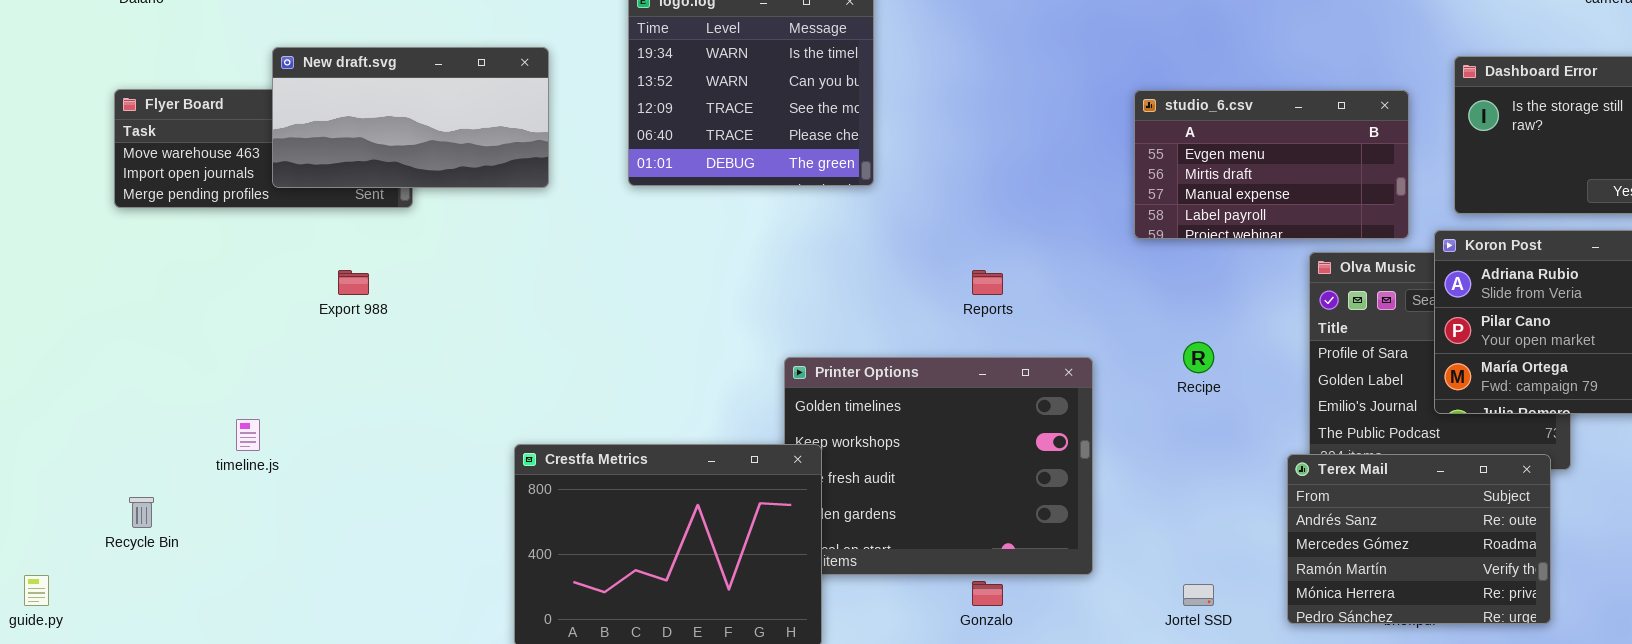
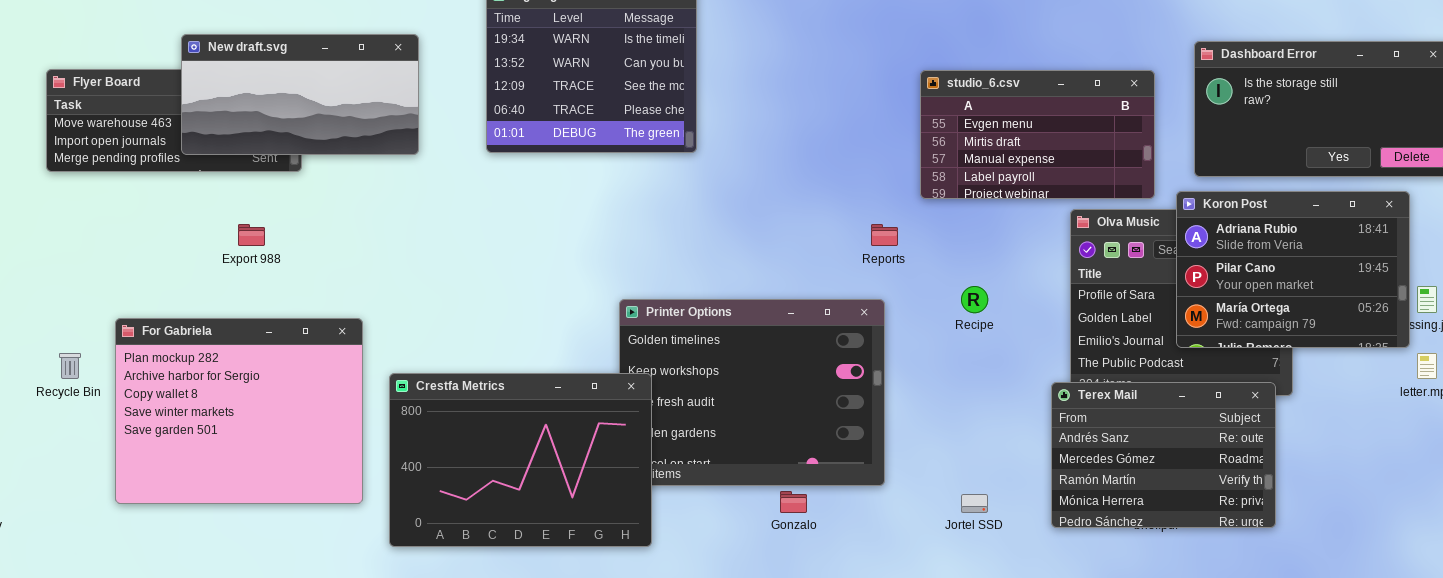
Reports: [972,270,1003,295] -> [871,224,898,246], moved
For Gabriela: none -> [115,318,363,504], opened
Recycle Bin: [129,497,154,528] -> [59,353,81,379], moved

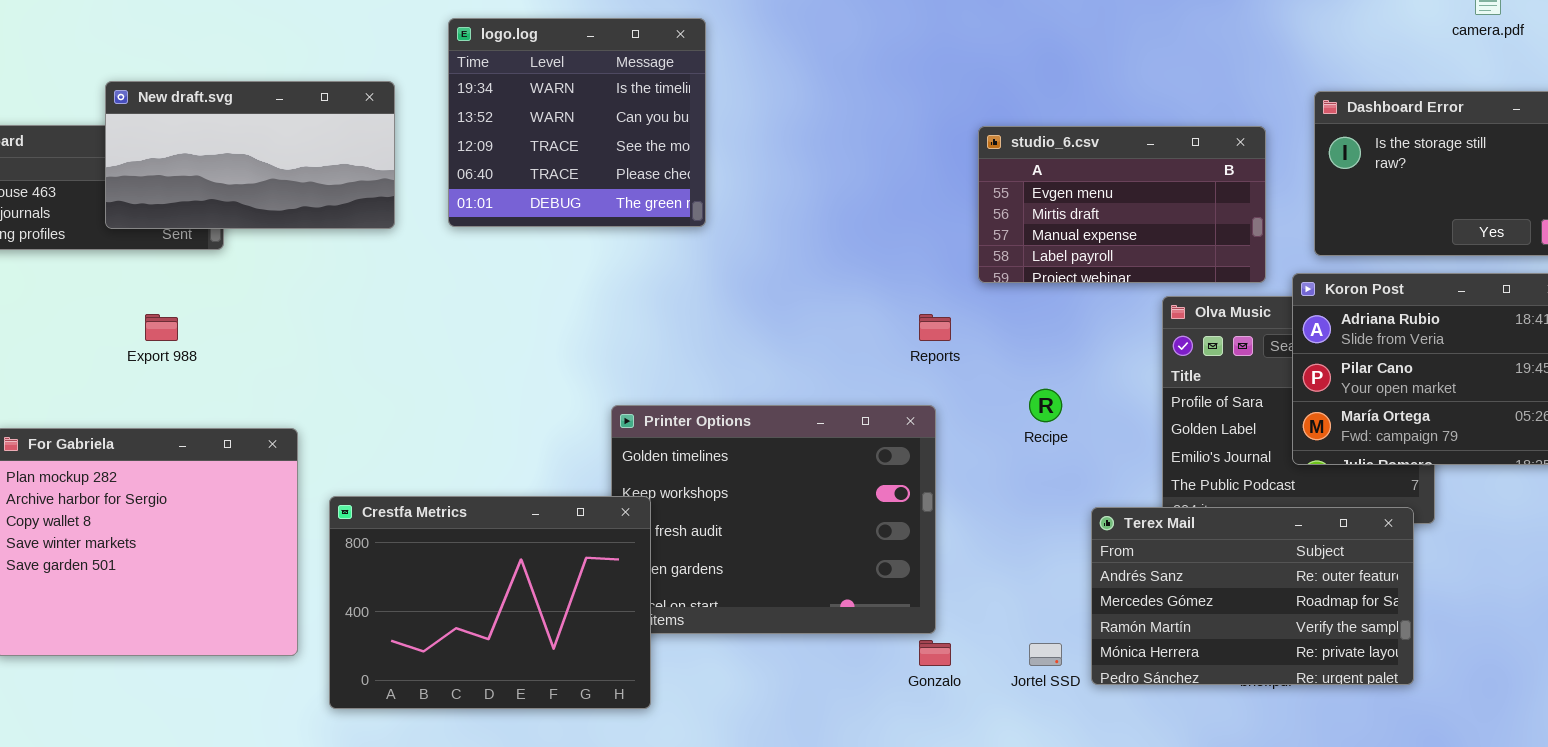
New draft.svg: [181,34,419,155] -> [105,81,395,229], moved
Terex Mail: [1051,382,1276,528] -> [1091,507,1414,685], resized
Gonzalo: [780,491,807,513] -> [919,640,951,666], moved

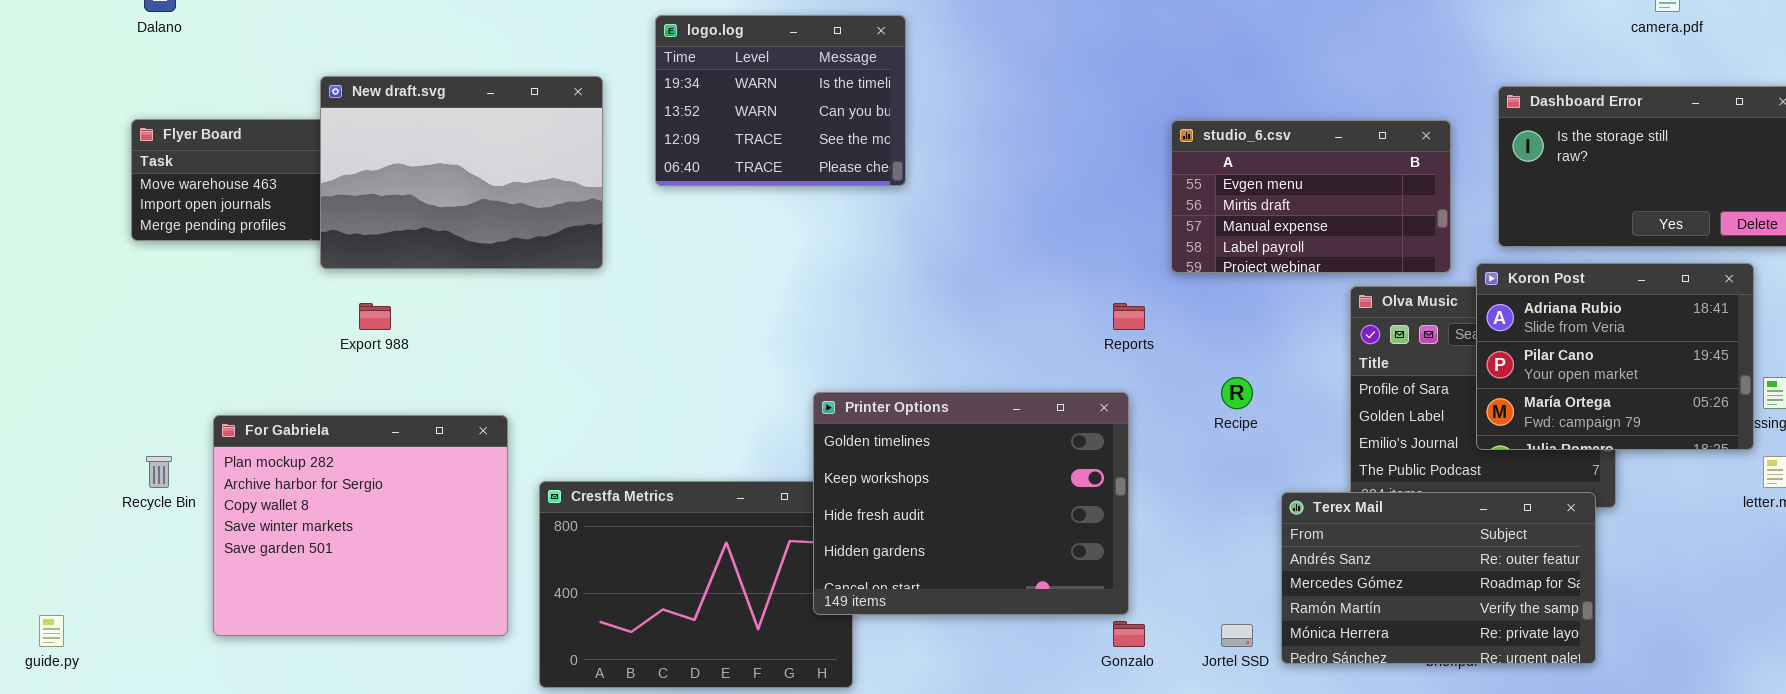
logo.log: [448,18,706,227] -> [655,15,906,186], resized
New draft.svg: [105,81,395,229] -> [320,76,603,269], resized
Printer Options: [611,405,936,634] -> [813,392,1129,615], raised

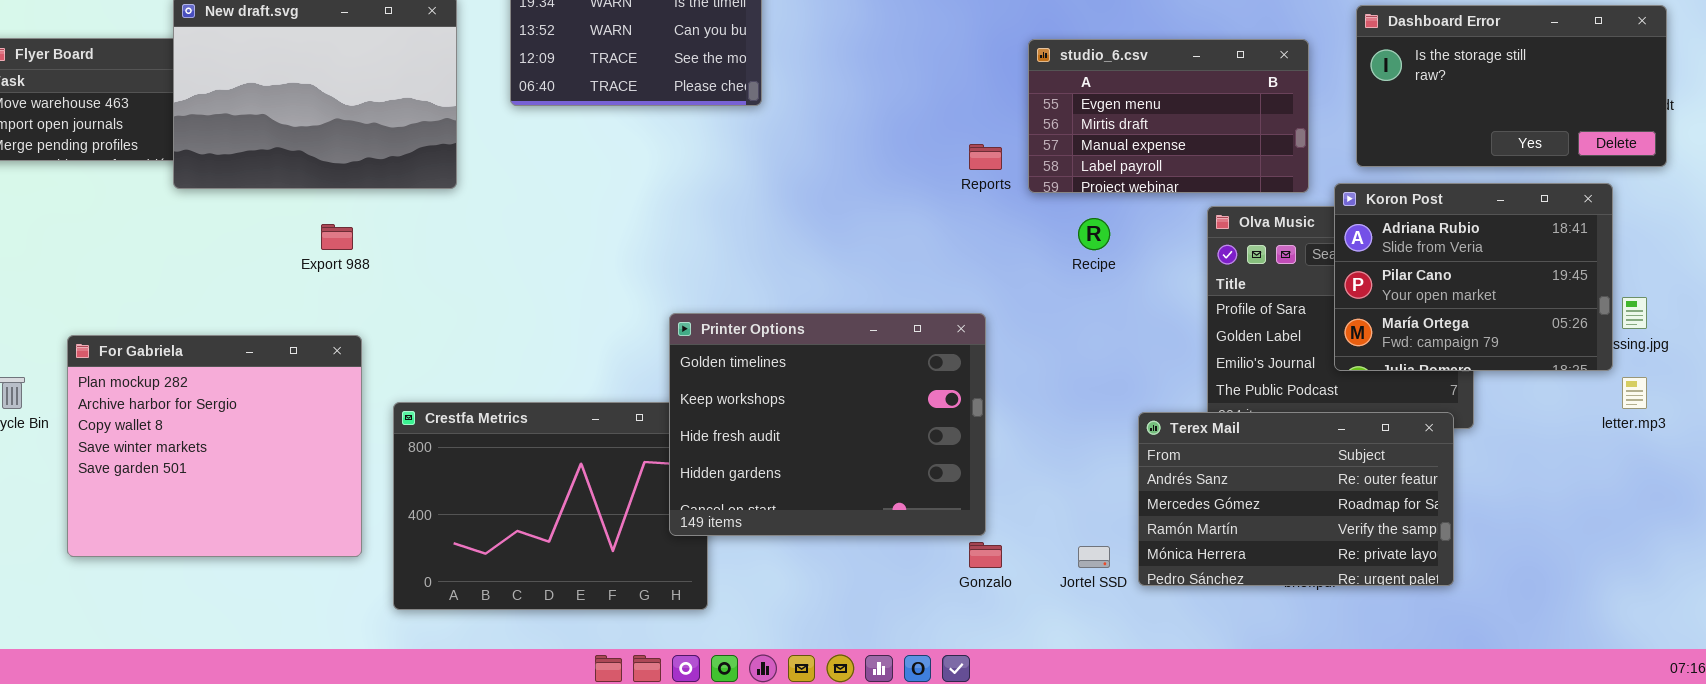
Export 988: [359,303,391,330] -> [321,224,353,250], moved
Reports: [1113,303,1145,330] -> [969,144,1002,170], moved
Recipe: [1221,377,1253,409] -> [1078,218,1110,250], moved

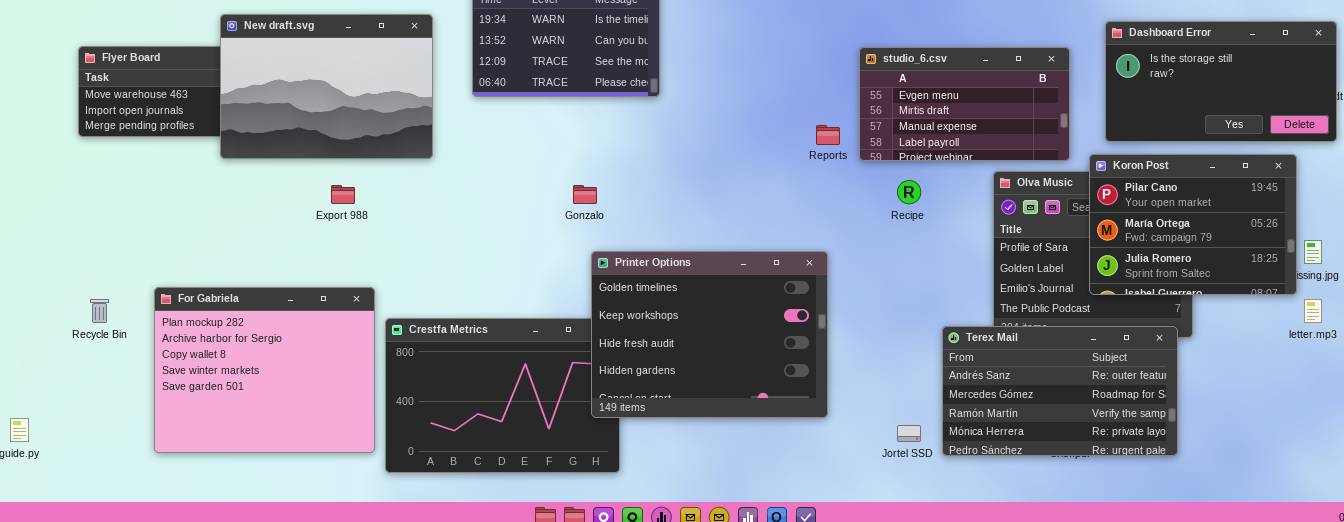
Koron Post: [1334,183,1613,371] -> [1089,154,1297,295], scrolled down 1 row
For Gabriela: [67,335,362,557] -> [154,287,375,453], moved
Gonzalo: [969,542,1002,568] -> [573,185,597,204], moved

